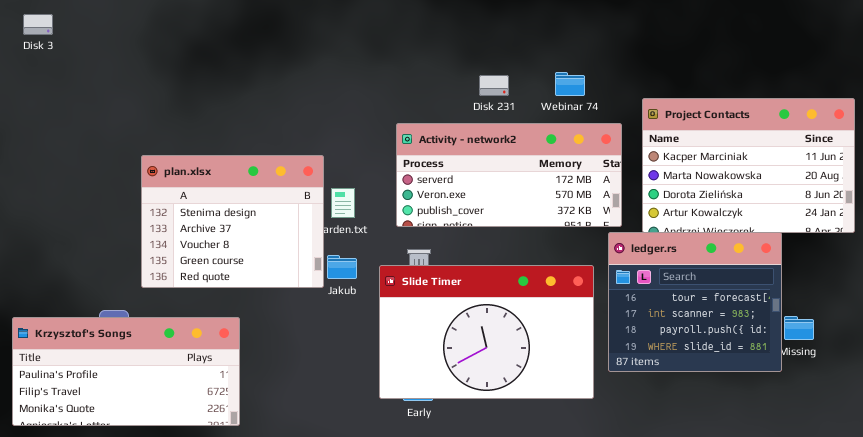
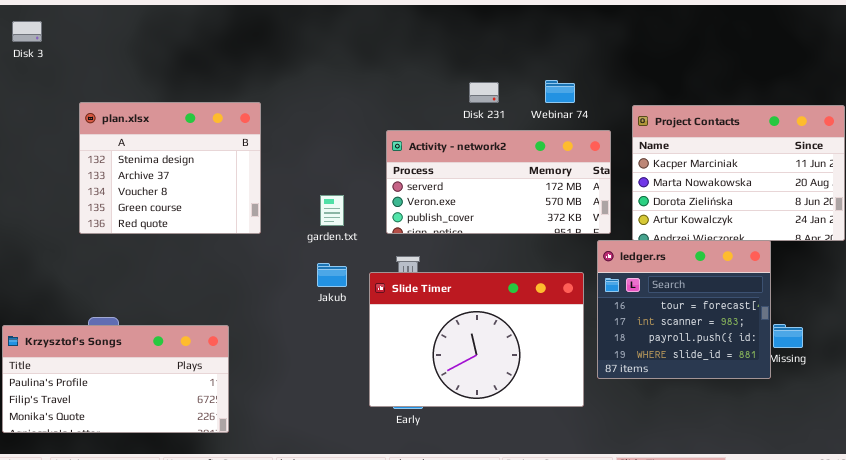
plan.xlsx: [141,155,324,288] -> [79,102,261,234], moved

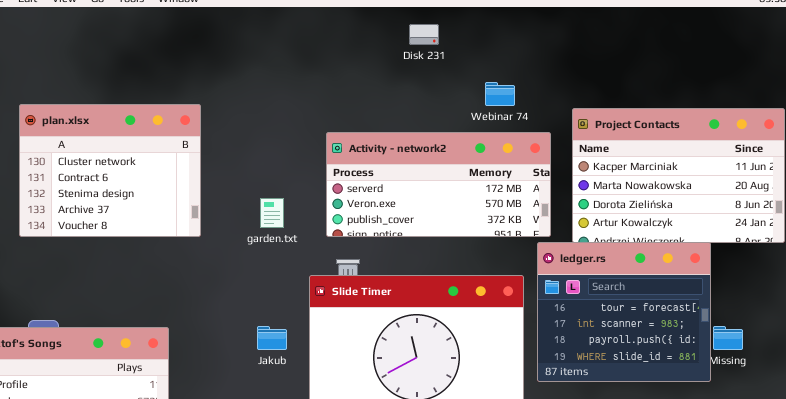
Disk 231: [469,82,499,103] -> [409,24,439,45], moved
plan.xlsx: [79,102,261,234] -> [19,104,201,237], scrolled up 2 rows
Jakub: [317,263,347,287] -> [257,326,287,350], moved

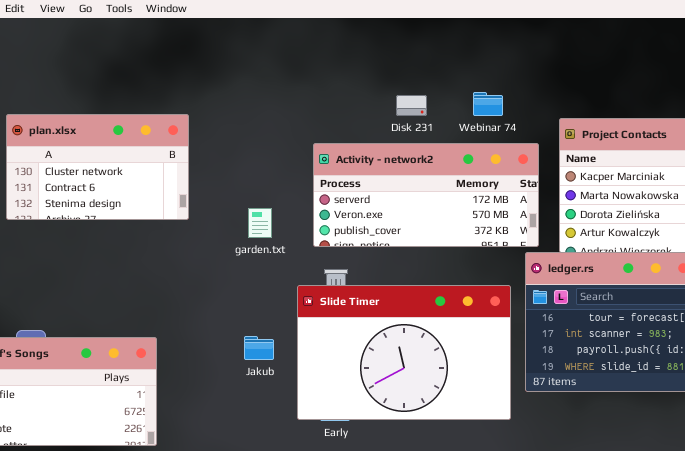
Disk 231: [409,24,439,45] -> [396,95,427,116], moved
plan.xlsx: [19,104,201,237] -> [6,114,189,220], resized

